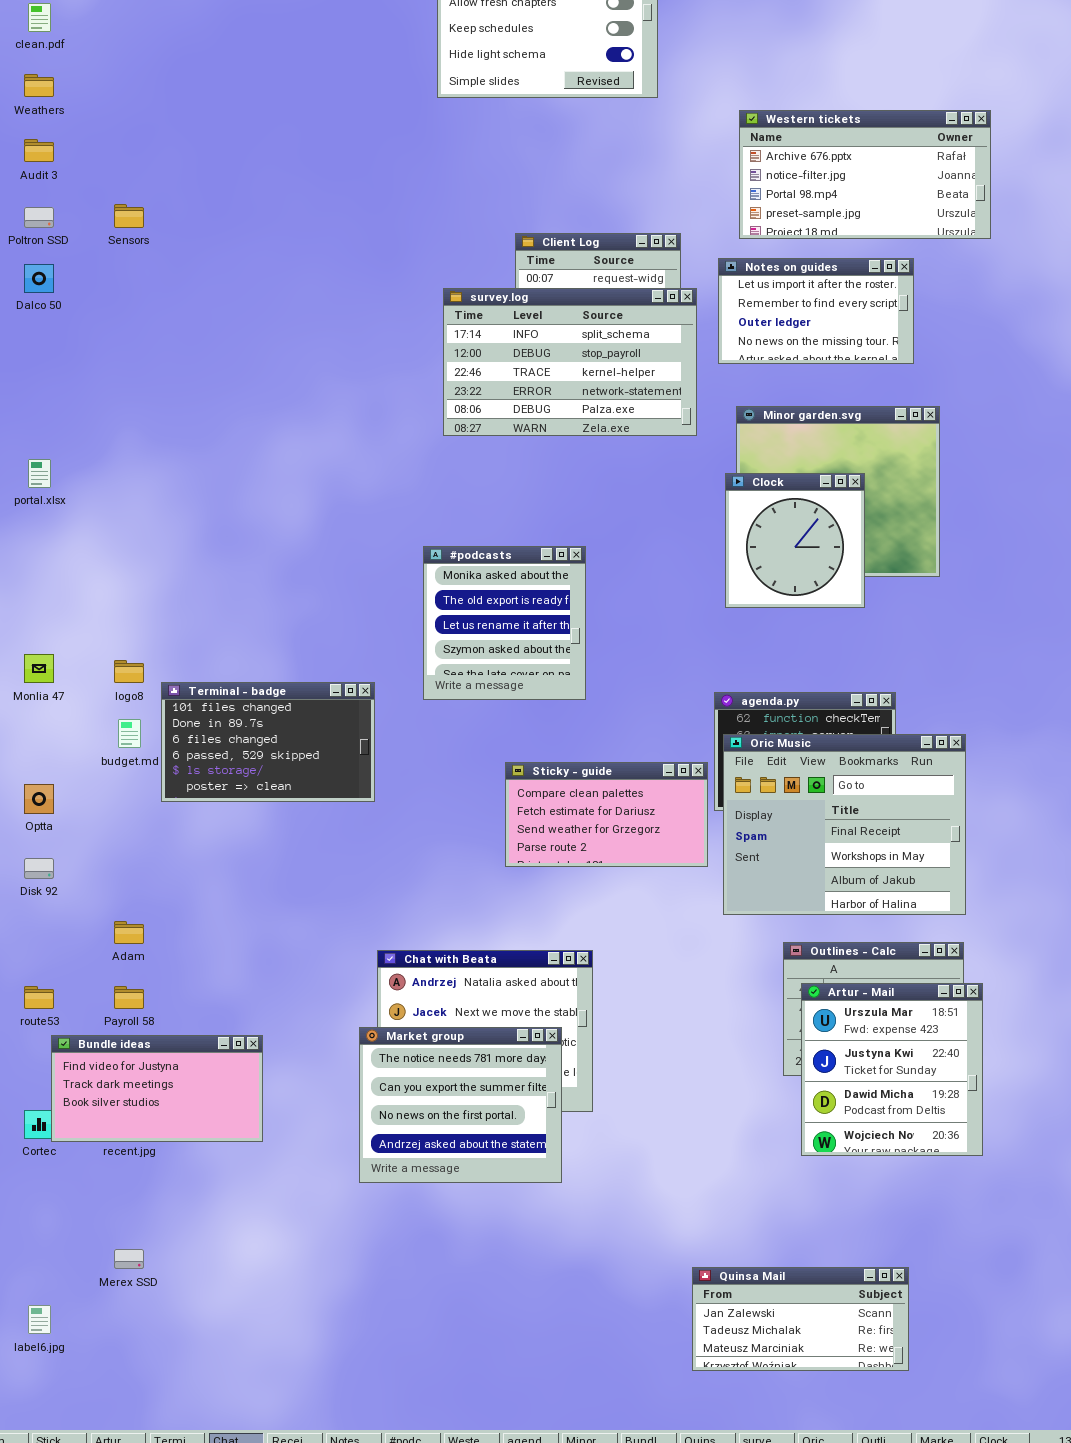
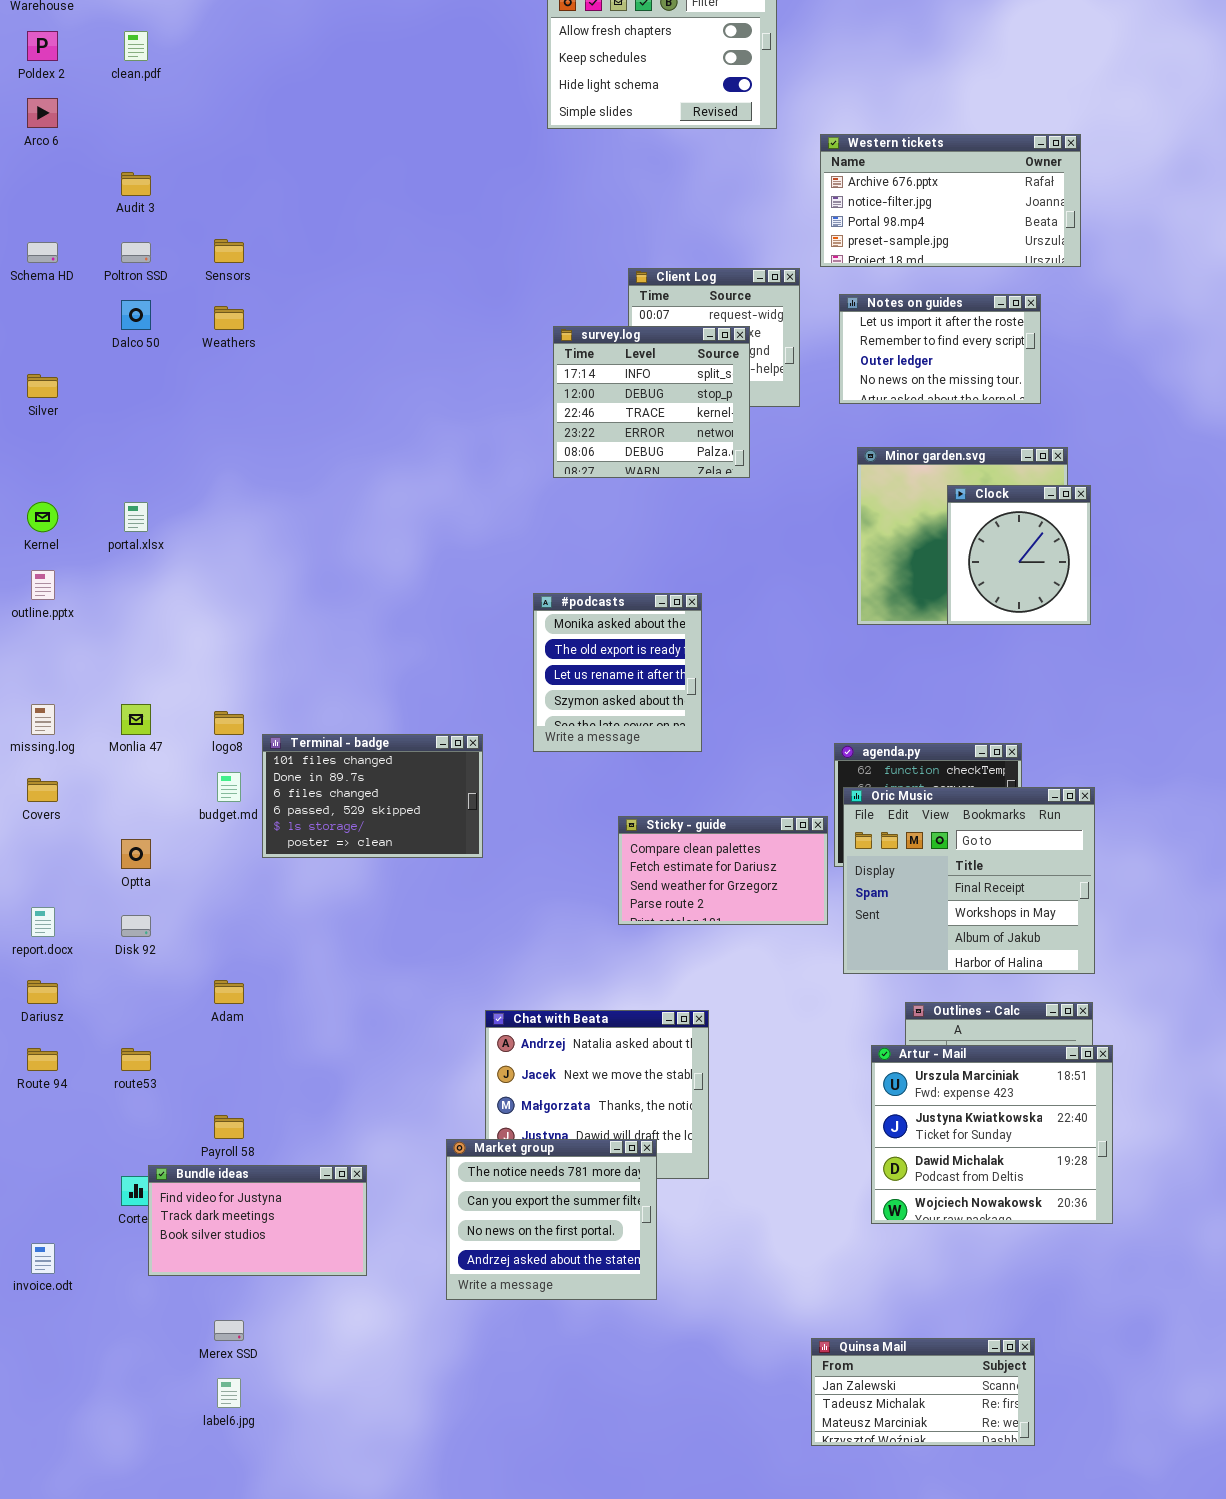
Weathers: [24,74,54,97] -> [214,306,244,330], moved
Western tickets: [739,110,991,239] -> [820,134,1081,267], moved
survey.log: [443,288,697,436] -> [553,326,750,478], resized
Clock: [725,473,865,608] -> [947,485,1091,625], moved
Artur - Mail: [801,983,983,1156] -> [871,1045,1113,1224], resized
Payroll 58: [114,986,144,1009] -> [214,1115,244,1139], moved
Market group: [359,1027,562,1183] -> [446,1139,657,1300], moved
Bundle ideas: [51,1035,263,1142] -> [148,1165,367,1276], moved
label6.jpg: [28,1305,51,1334] -> [217,1378,241,1408], moved

